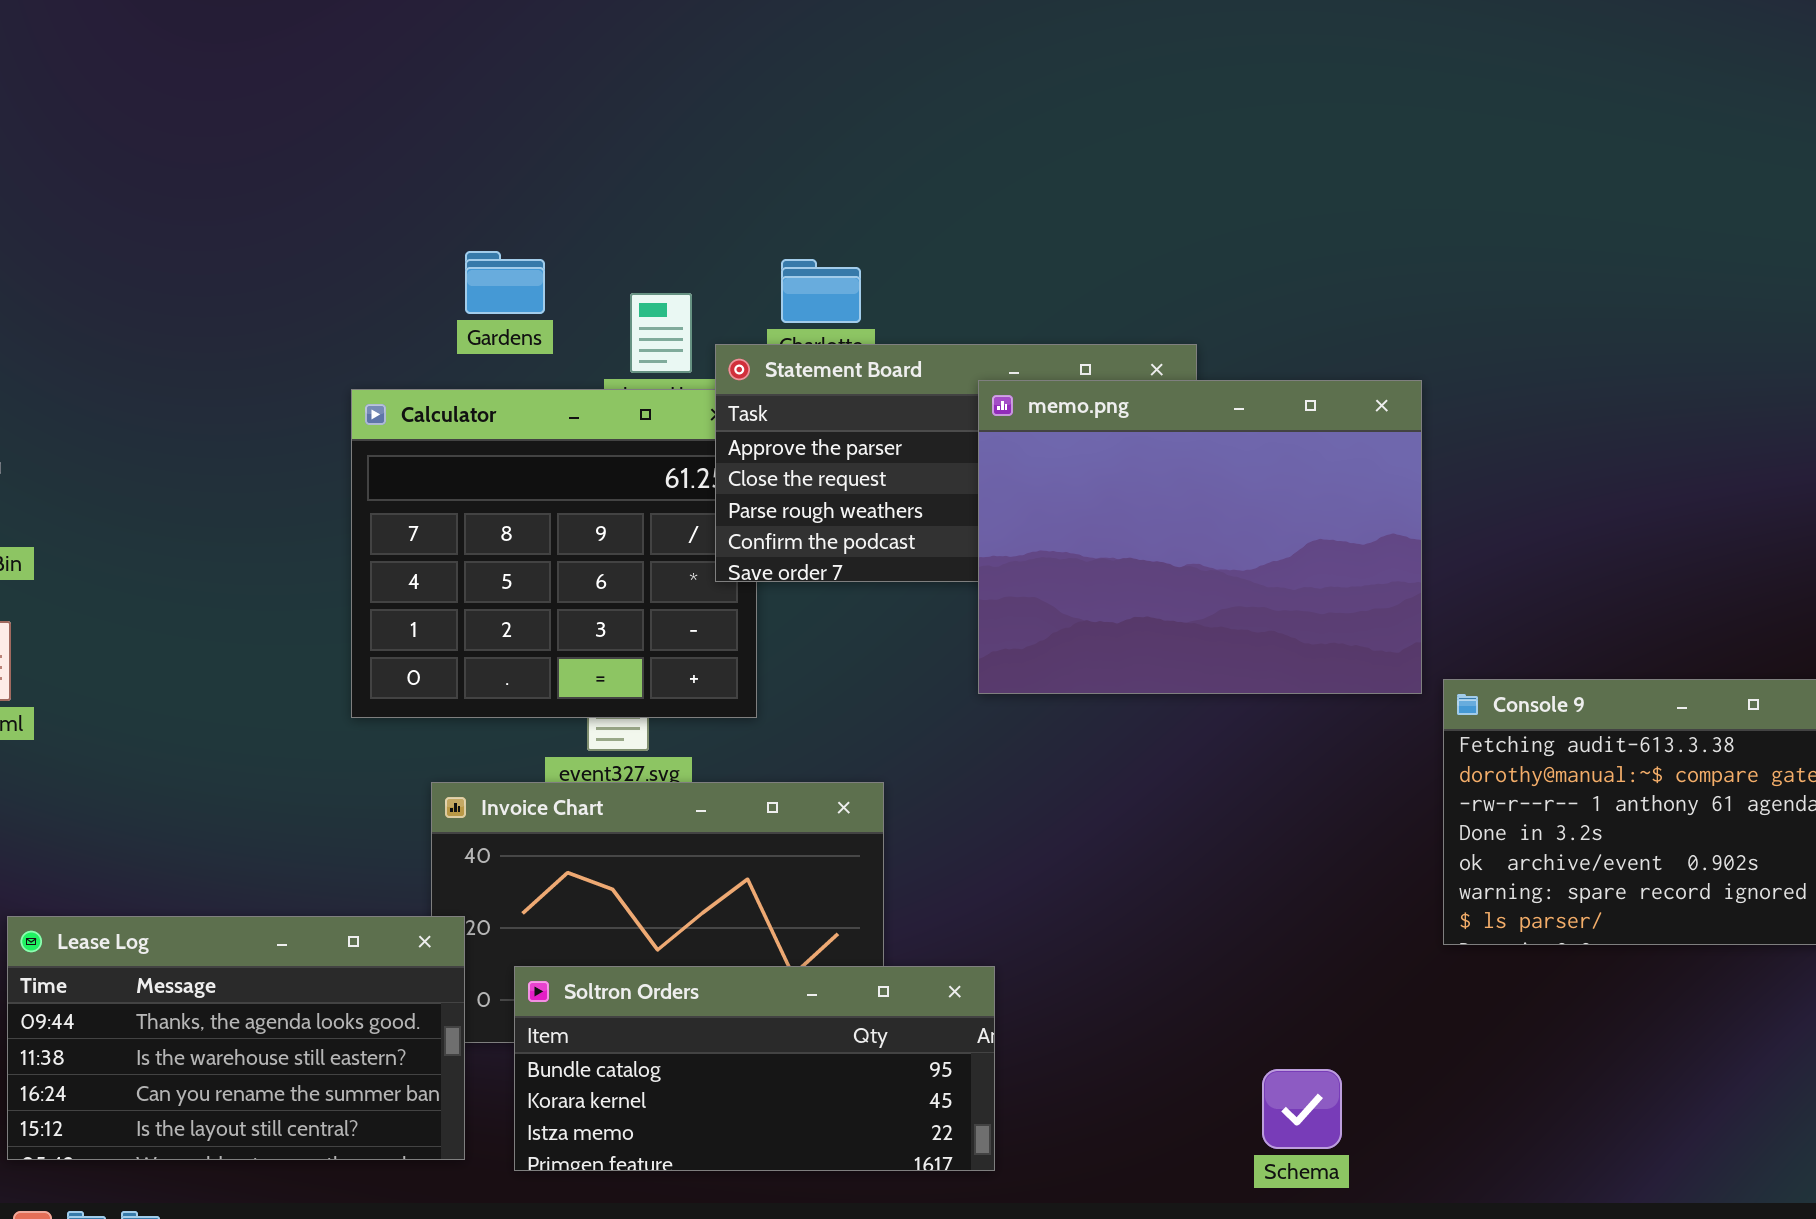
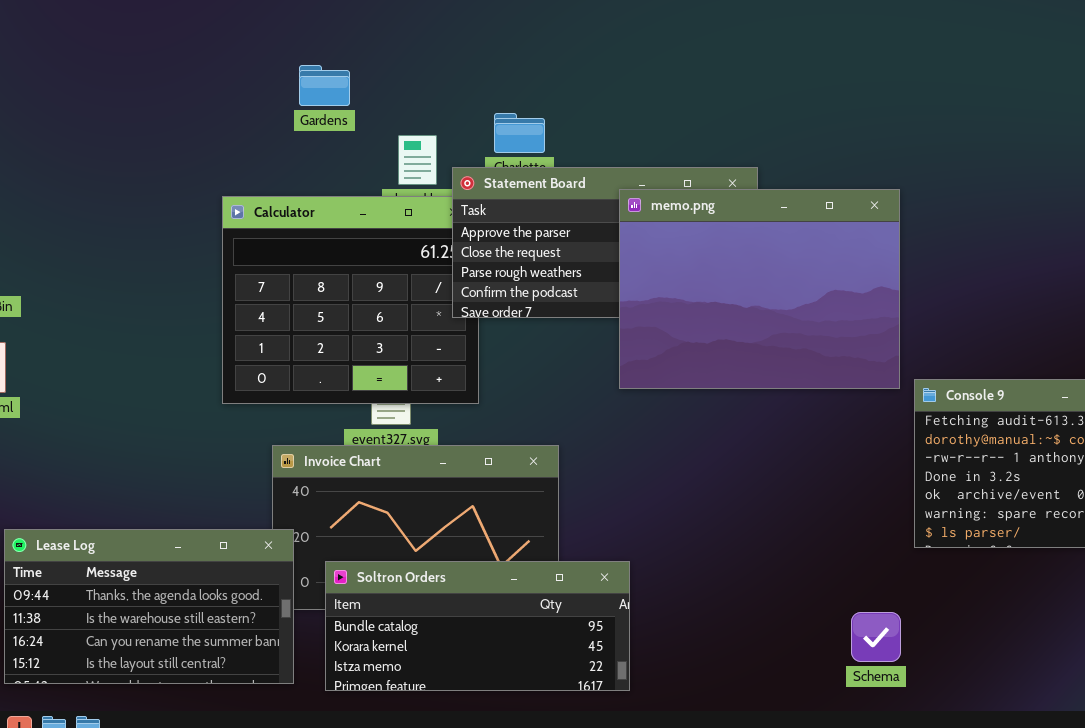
Gardens: [465,251,545,314] -> [299,65,350,106], moved
Schema: [1262,1069,1342,1149] -> [851,612,901,662], moved

